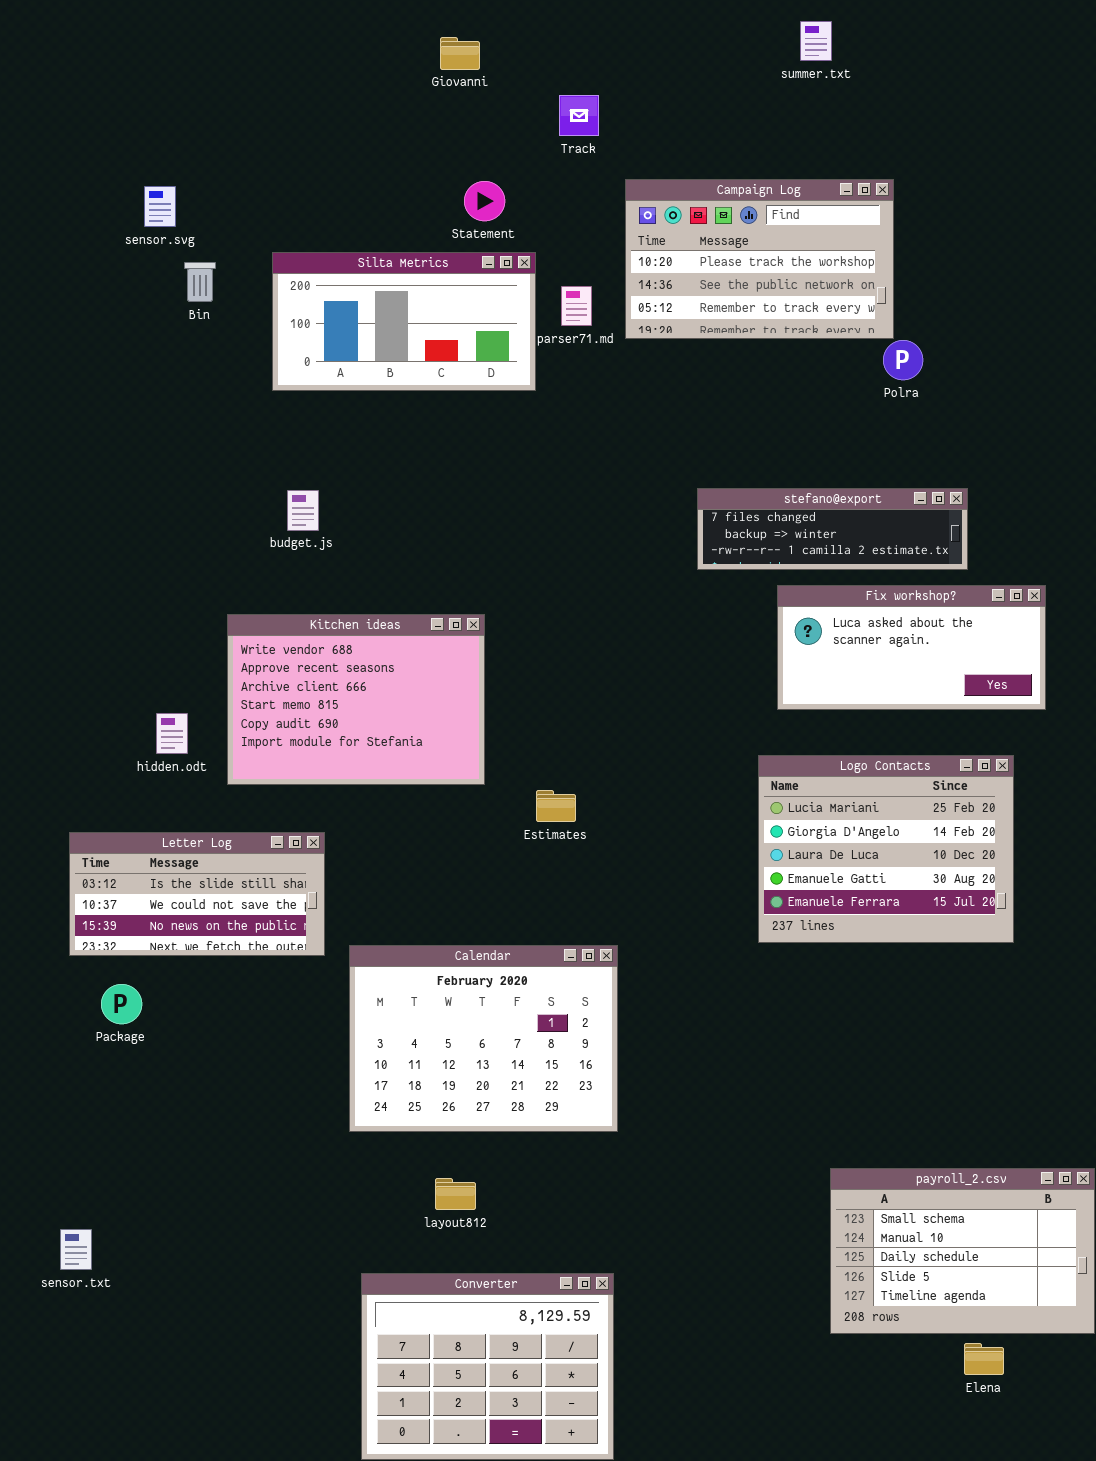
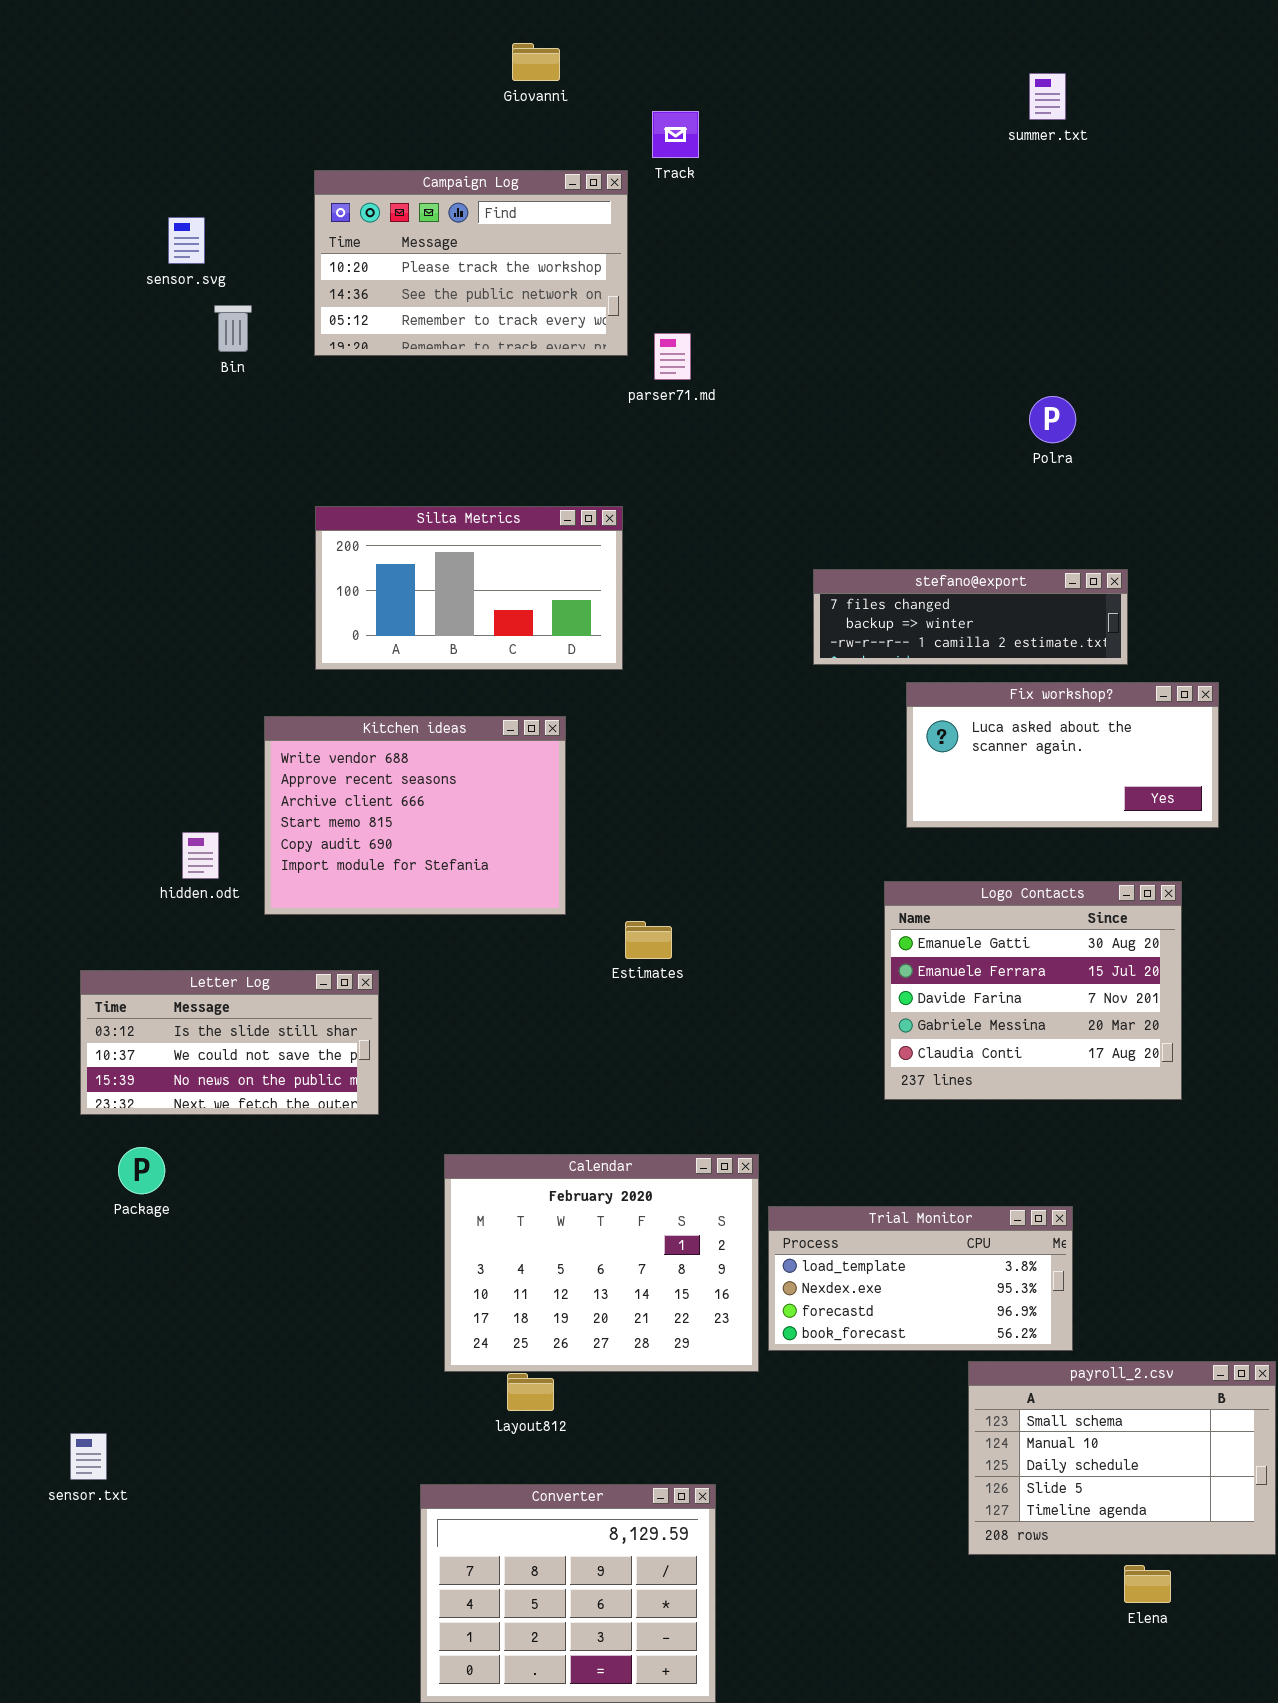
summer.txt: [800,21,832,61] -> [1029,73,1066,120], moved
Campaign Log: [625,179,894,339] -> [314,170,628,356], moved
Silta Metrics: [272,252,536,391] -> [315,506,623,670], moved
Logo Contacts: [758,755,1014,943] -> [884,881,1182,1100], scrolled down 3 rows
Calendar: [349,945,618,1132] -> [444,1154,759,1372], moved
Trial Monitor: none -> [768,1206,1073,1351], opened

